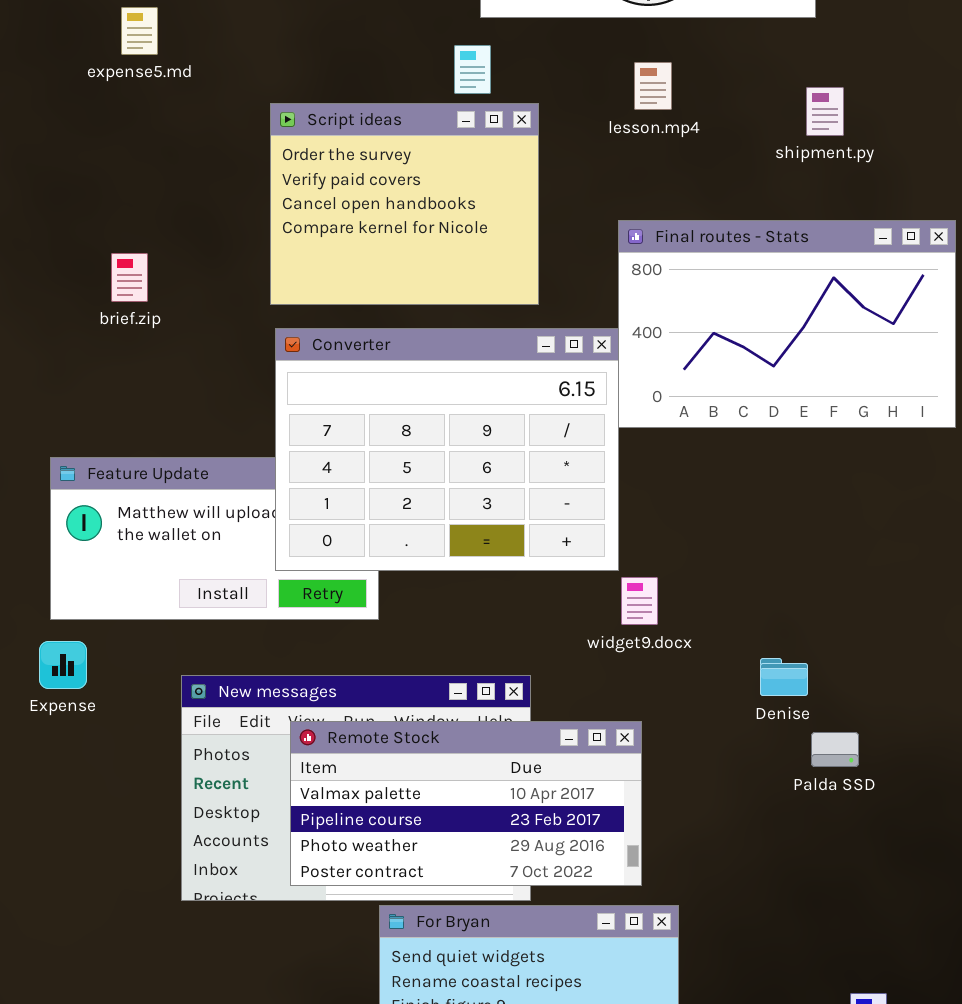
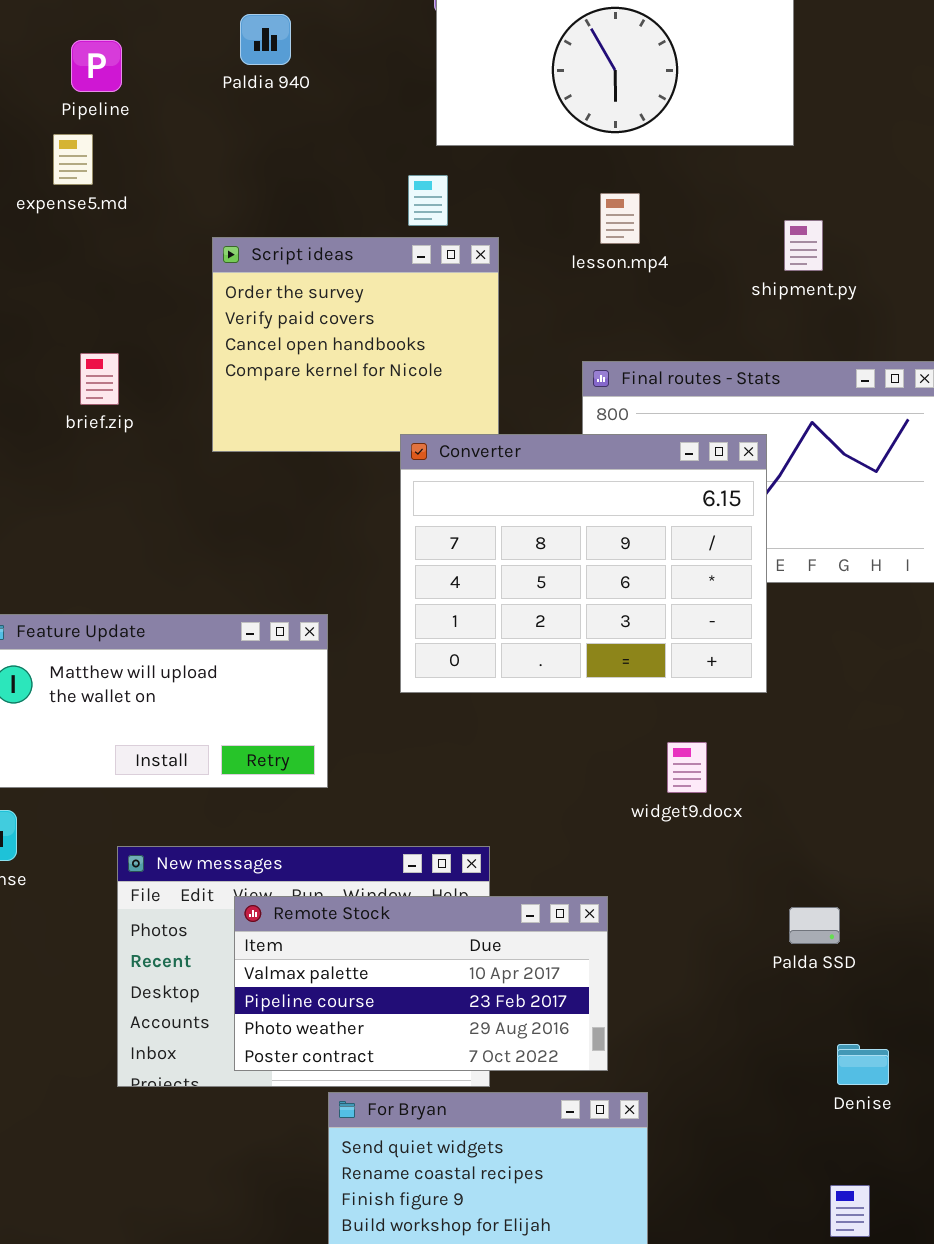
brief.zip: [111,253,148,302] -> [80,353,119,405], moved
Converter: [275,328,619,571] -> [400,434,767,693], moved
widget9.docx: [621,577,658,625] -> [667,742,707,793], moved
Denise: [760,658,808,696] -> [837,1044,889,1085], moved

